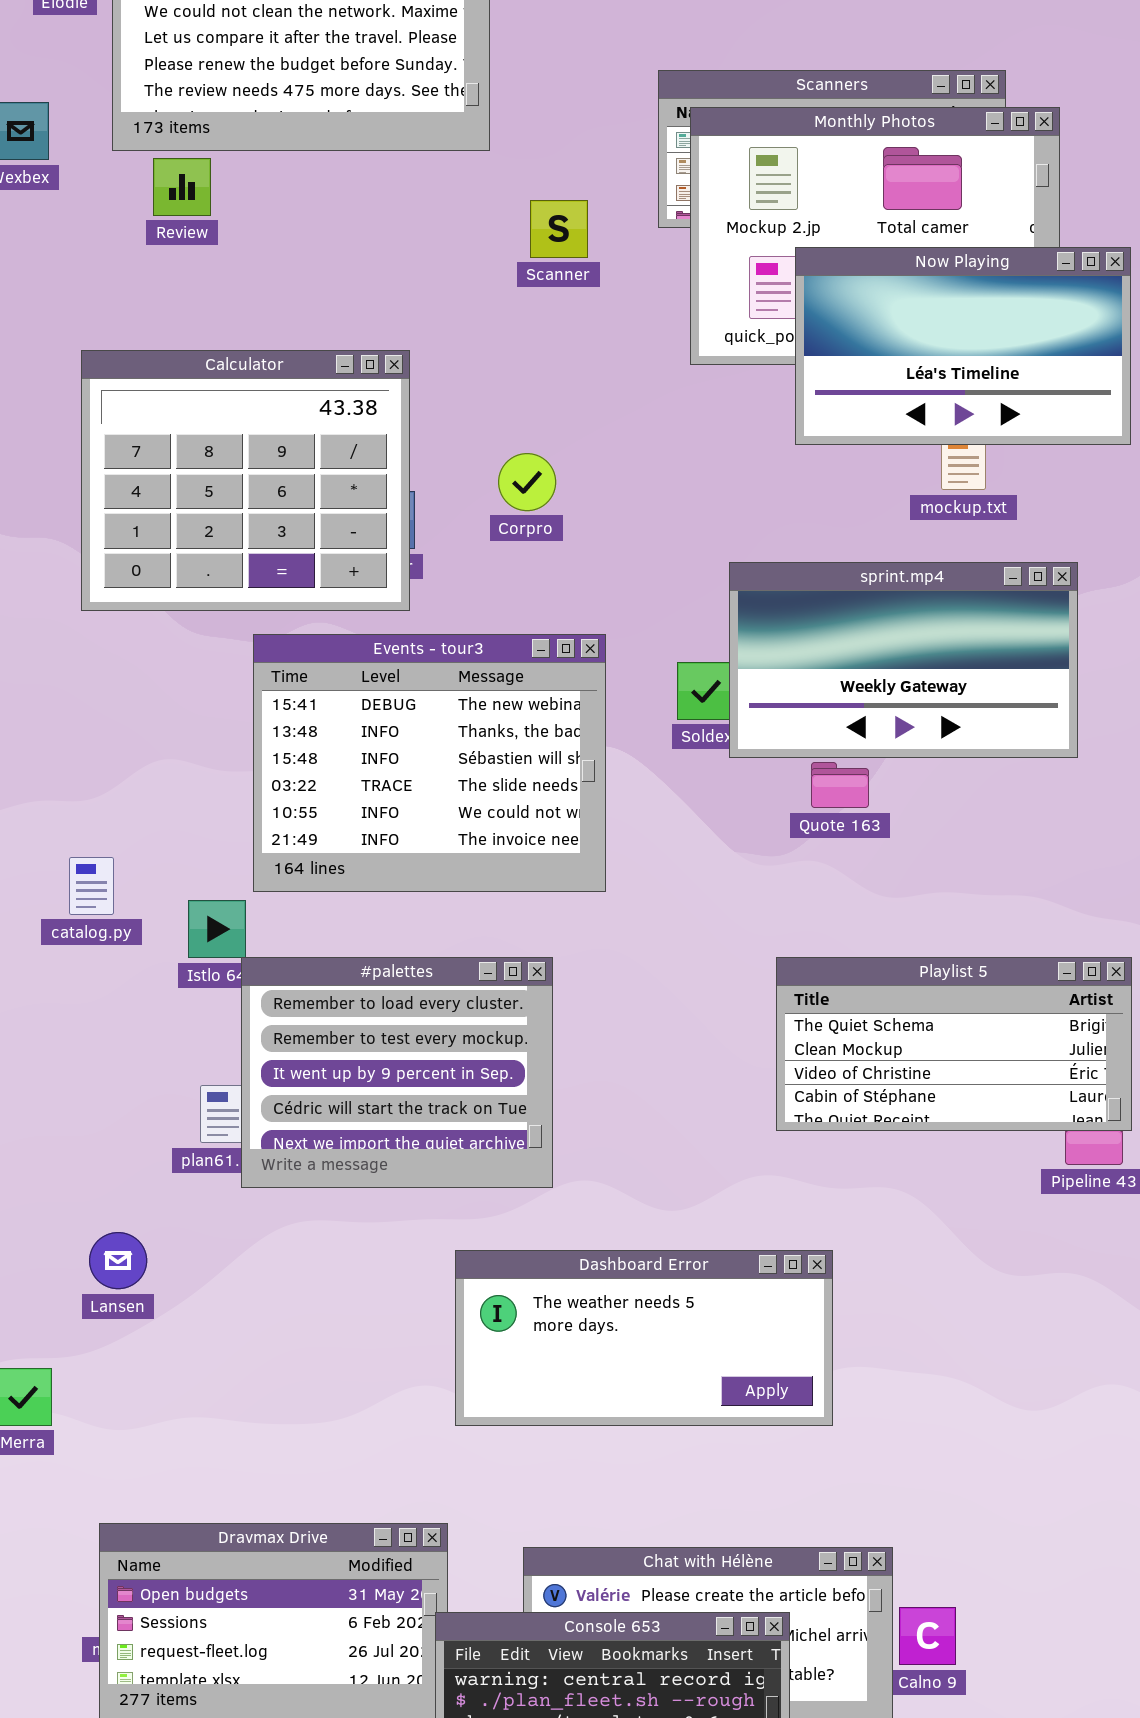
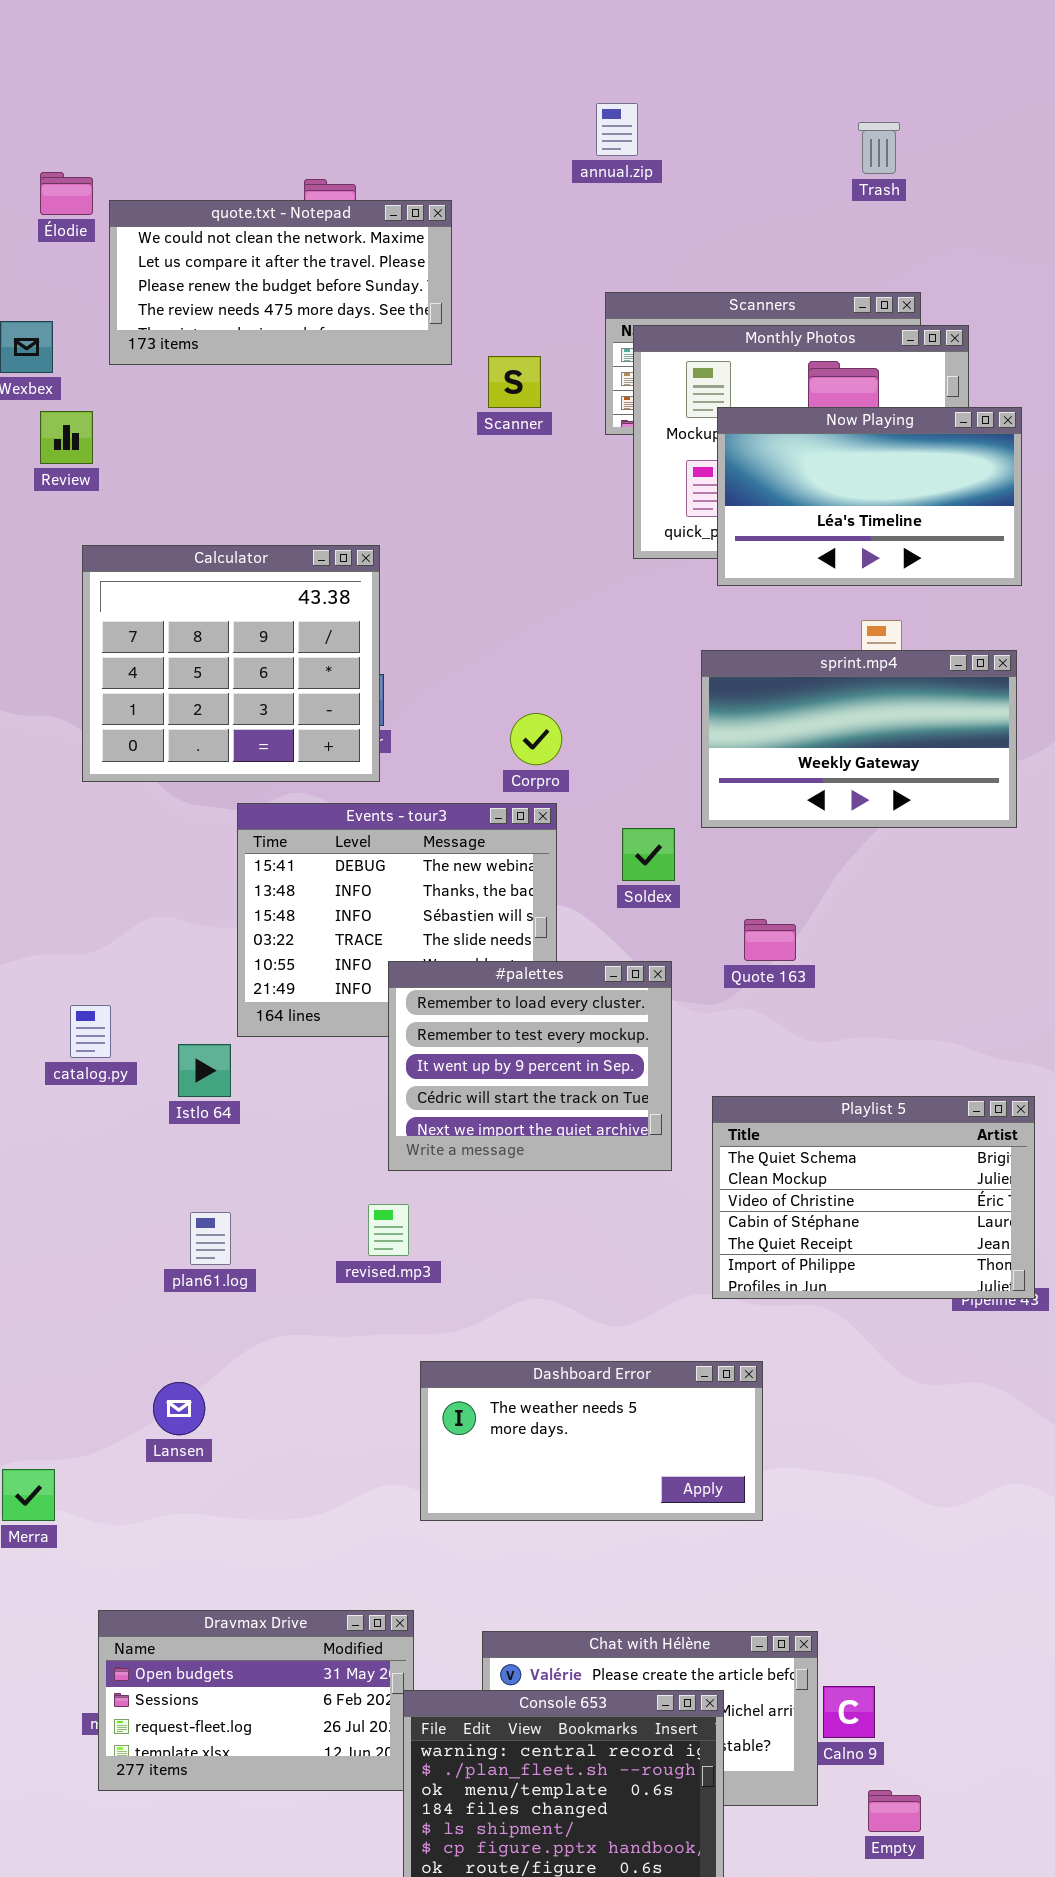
Review: [153,158,211,216] -> [40,411,93,464], moved
Scanner: [530,200,588,258] -> [488,356,541,408], moved
Now Playing: [795,247,1131,445] -> [717,407,1022,586], moved
Corpro: [498,453,556,511] -> [510,713,562,765], moved
sprint.mp4: [729,562,1078,758] -> [701,650,1017,828], moved
#palettes: [241,957,553,1188] -> [388,961,672,1171], moved
Playlist 5: [776,957,1132,1131] -> [712,1096,1035,1299], resized
Lansen: [89,1232,147,1289] -> [153,1382,205,1435], moved

